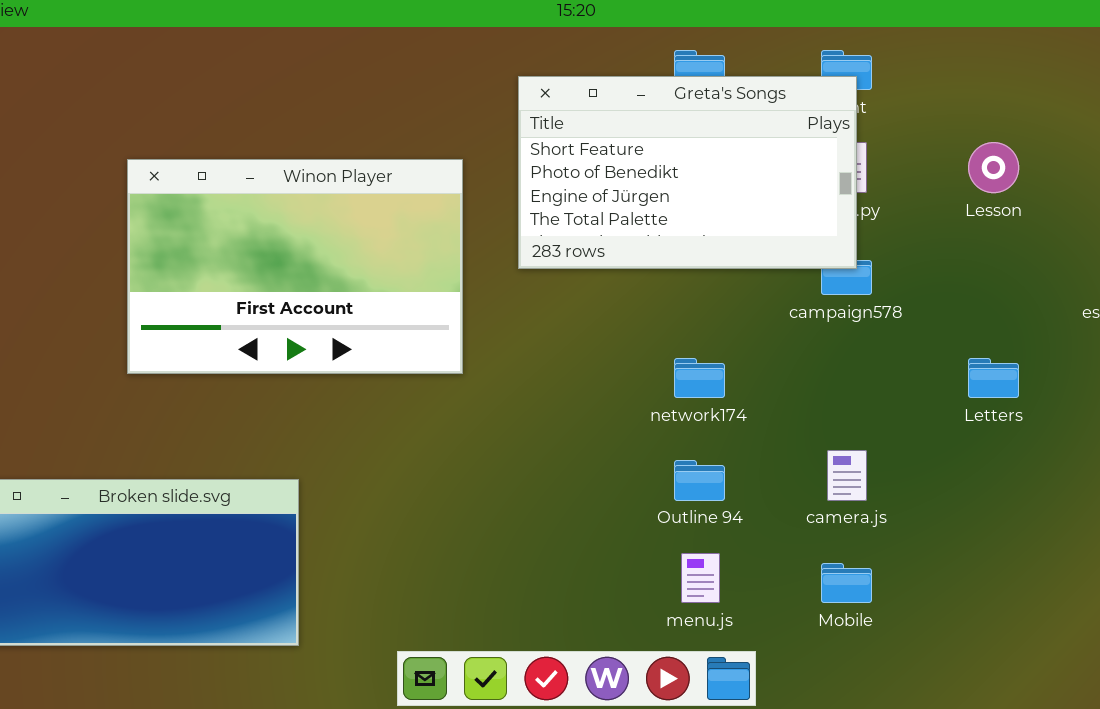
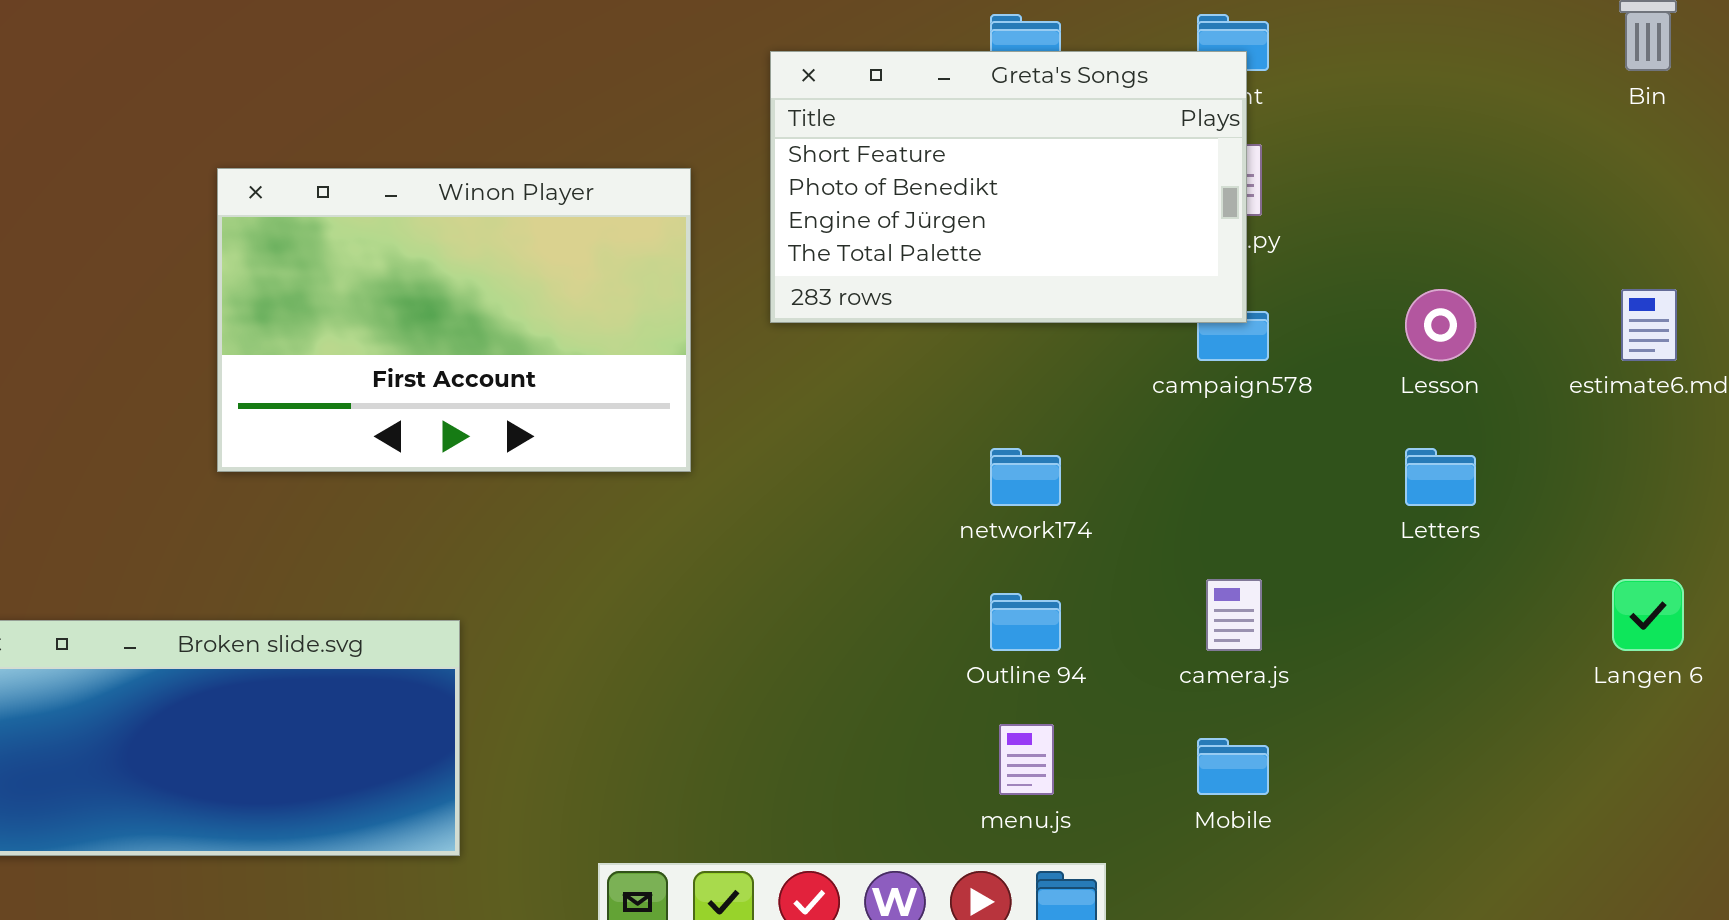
Lesson: [968,142,1019,193] -> [1405,289,1476,361], moved

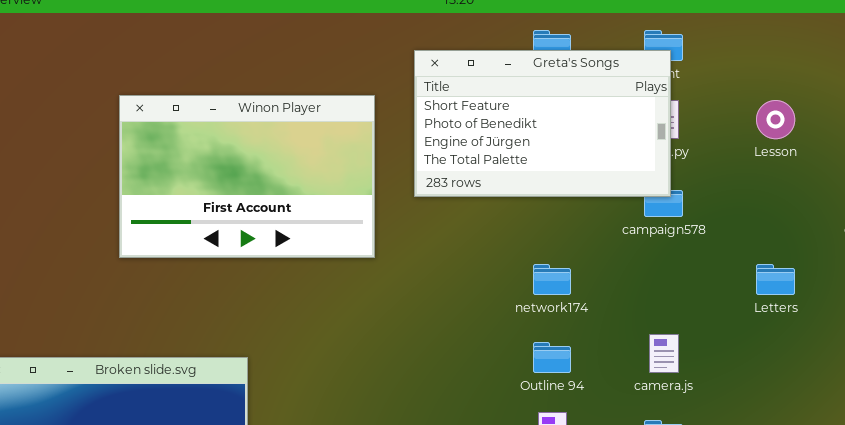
Winon Player: [217,168,691,472] -> [119,95,375,258], moved
Lesson: [1405,289,1476,361] -> [756,100,795,139], moved

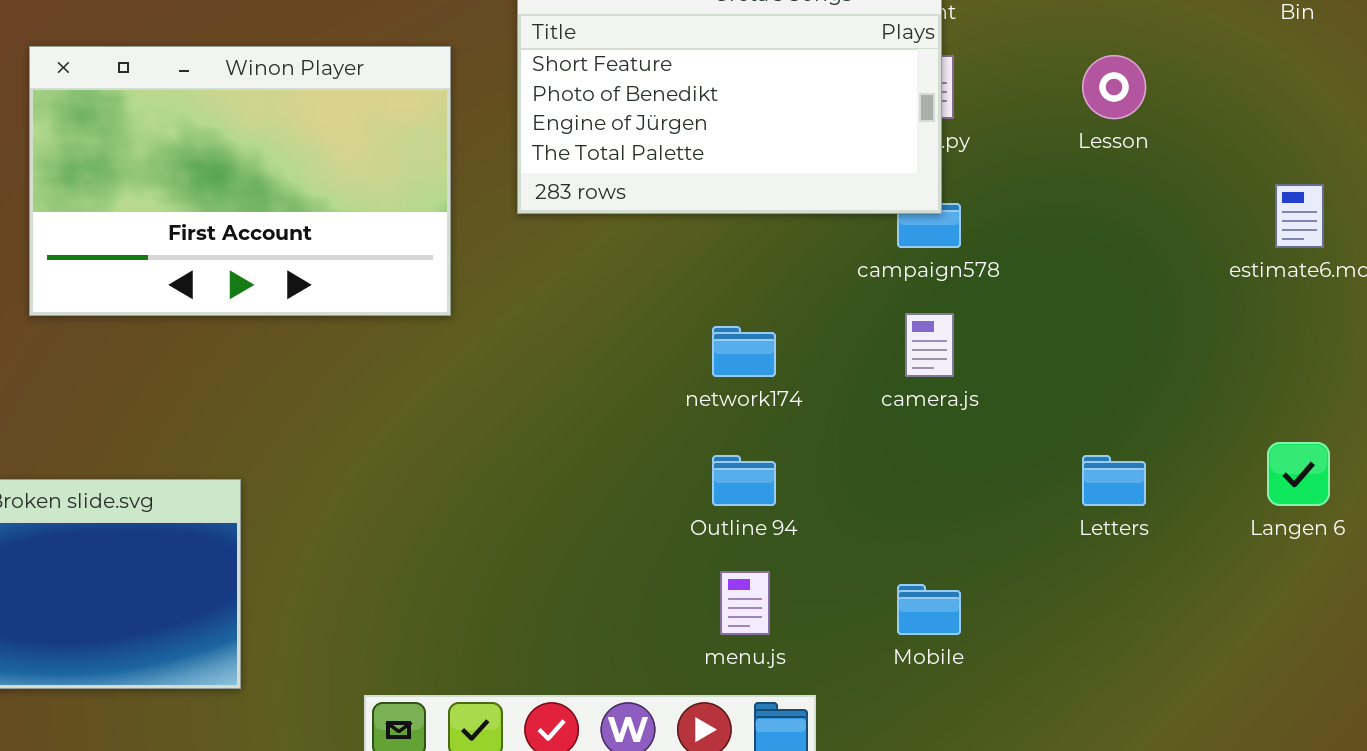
Letters: [756,264,795,295] -> [1082,455,1146,506], moved
camera.js: [649,334,679,373] -> [905,313,954,377], moved

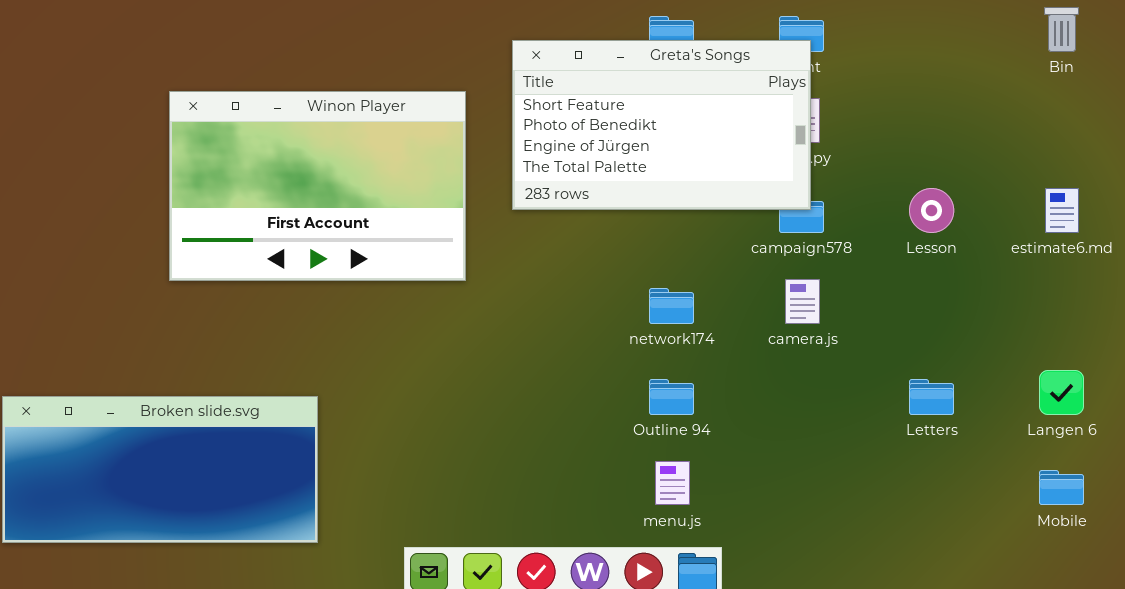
Lesson: [1082,55,1146,119] -> [909,188,954,233], moved
Mobile: [897,584,961,635] -> [1039,470,1084,505], moved

